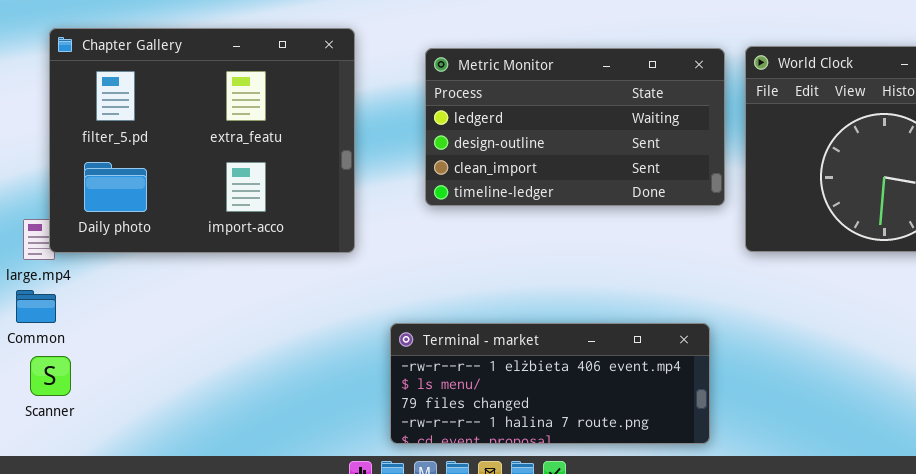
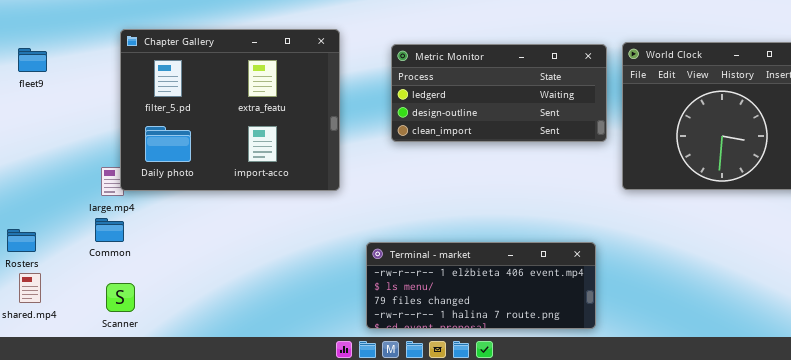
Metric Monitor: [425,48,725,206] -> [391,44,607,142], resized
Scanner: [30,356,71,396] -> [106,283,135,312], moved

